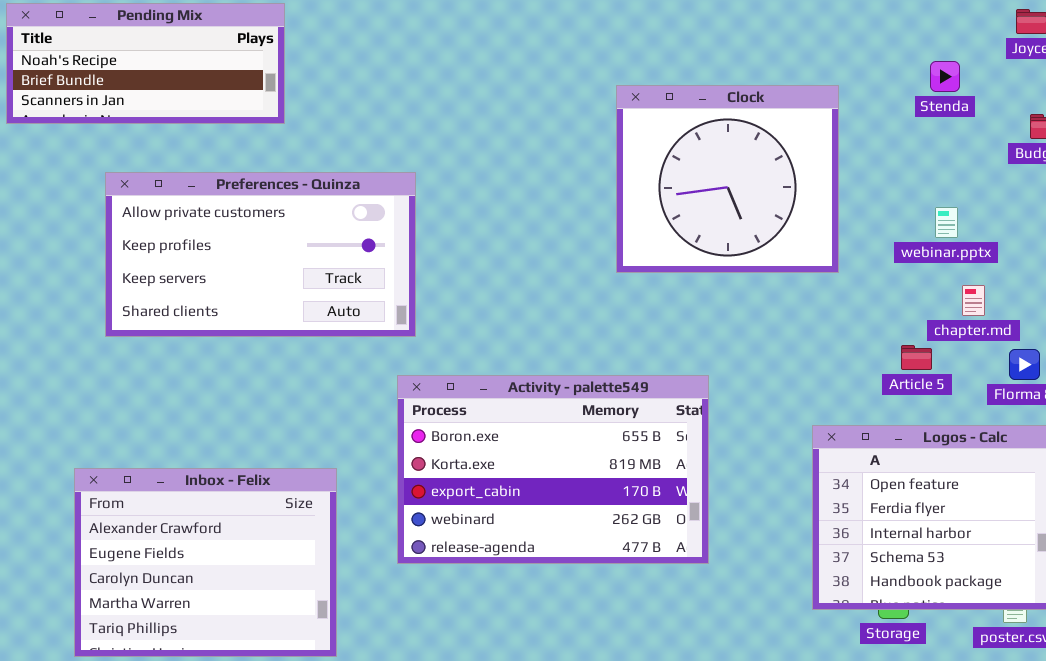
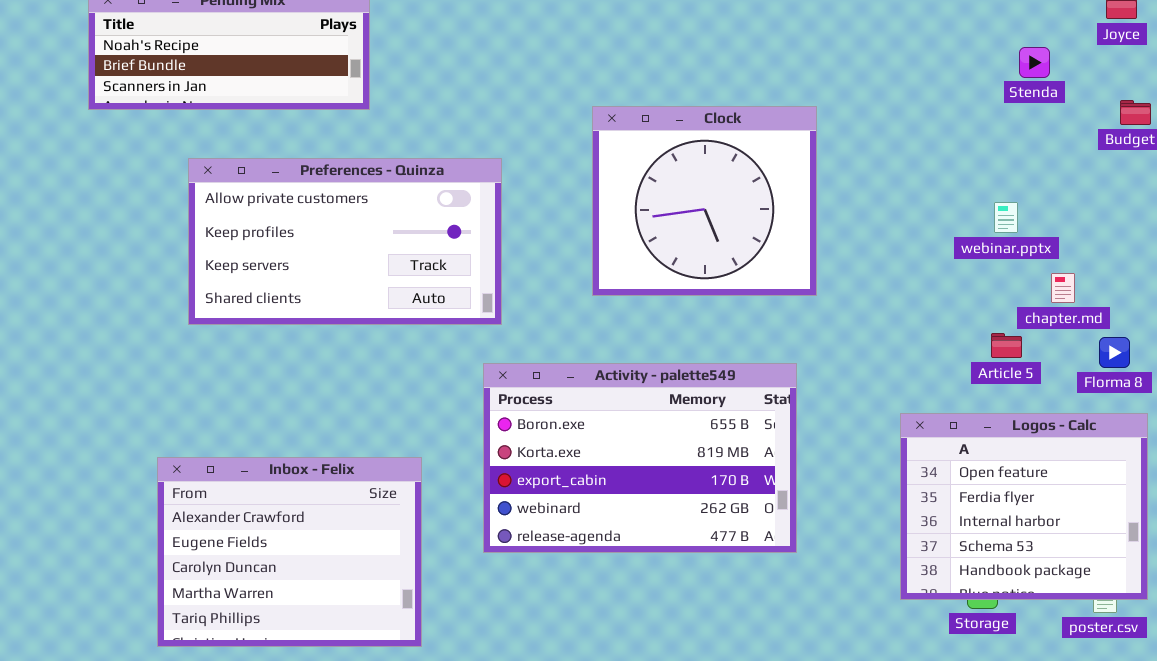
Clock: [616,85,839,273] -> [592,106,817,296], moved
webinar.pptx: [935,207,958,238] -> [994,202,1018,233], moved

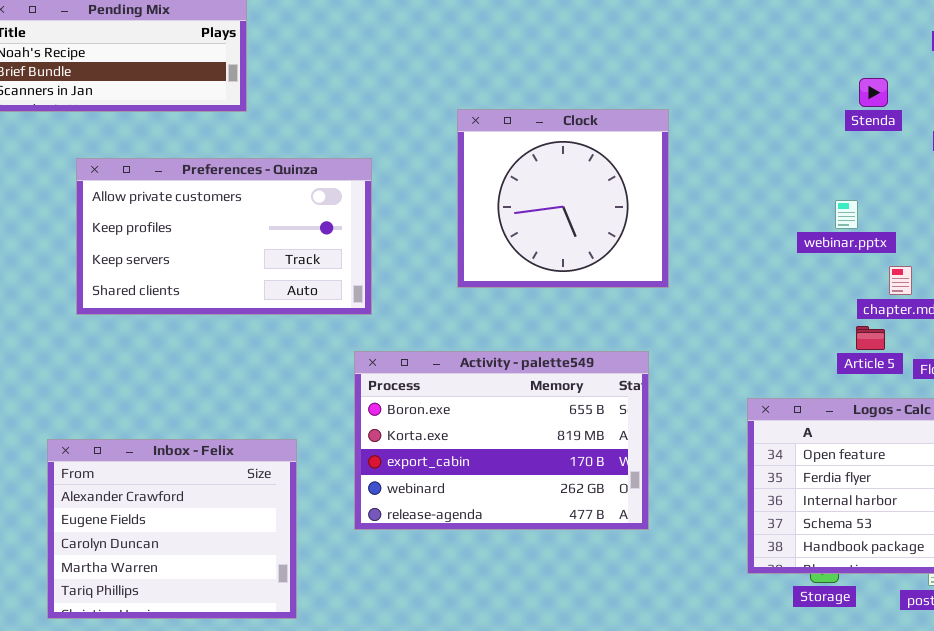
Stenda: [1019,47,1050,78] -> [859,78,888,107], moved
Article 5: [991,333,1022,358] -> [856,326,885,350], moved

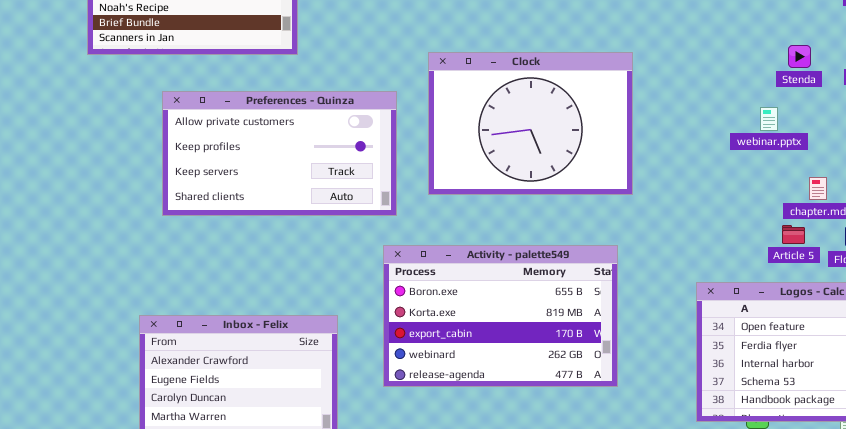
Stenda: [859,78,888,107] -> [788,45,811,68], moved
Clock: [457,109,669,288] -> [428,52,633,195], resized
webinar.pptx: [835,200,858,229] -> [760,107,778,131], moved

